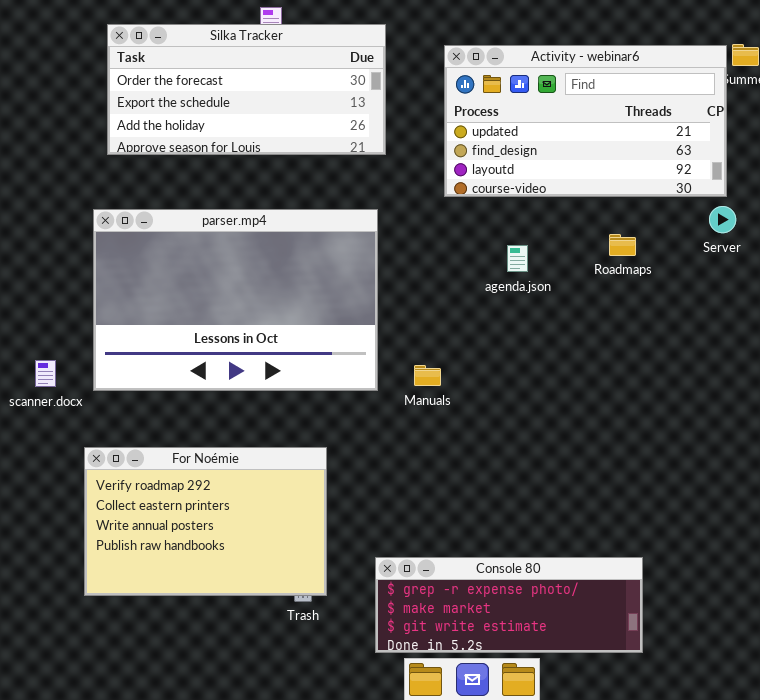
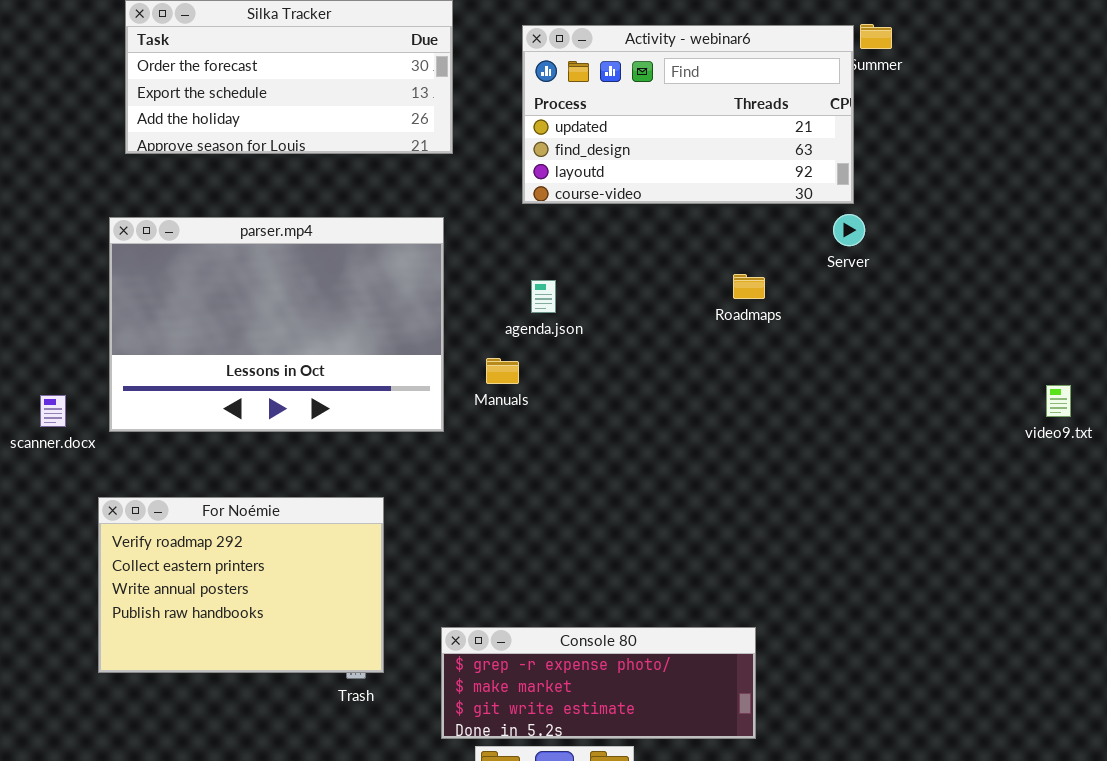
Roadmaps: [609,234,636,256] -> [733,274,765,299], moved
agenda.json: [507,245,528,272] -> [531,280,556,313], moved
Manuals: [414,365,441,386] -> [486,358,519,384], moved

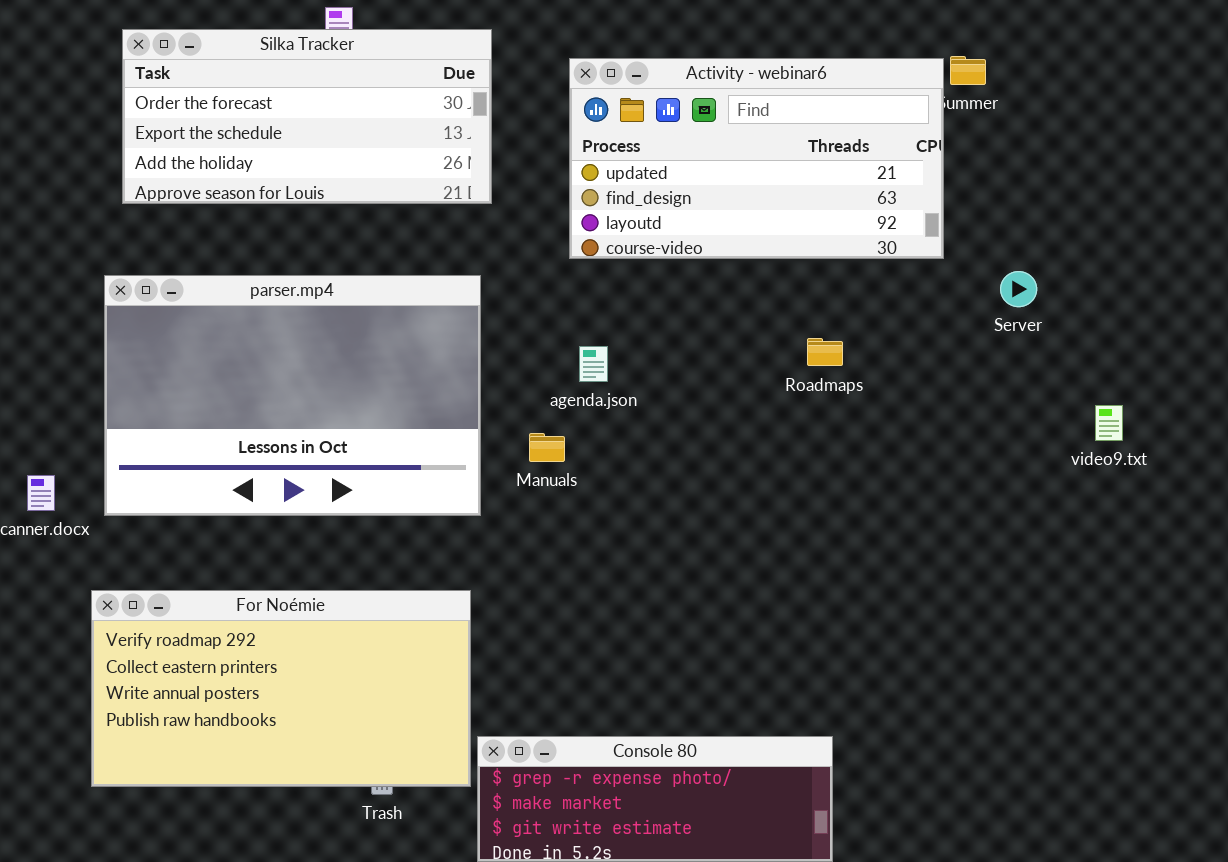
Server: [833,214,865,246] -> [1000,271,1037,307], moved
video9.txt: [1046,385,1071,417] -> [1095,405,1123,441], moved
For Noémie: [98,497,384,673] -> [91,590,471,787], resized

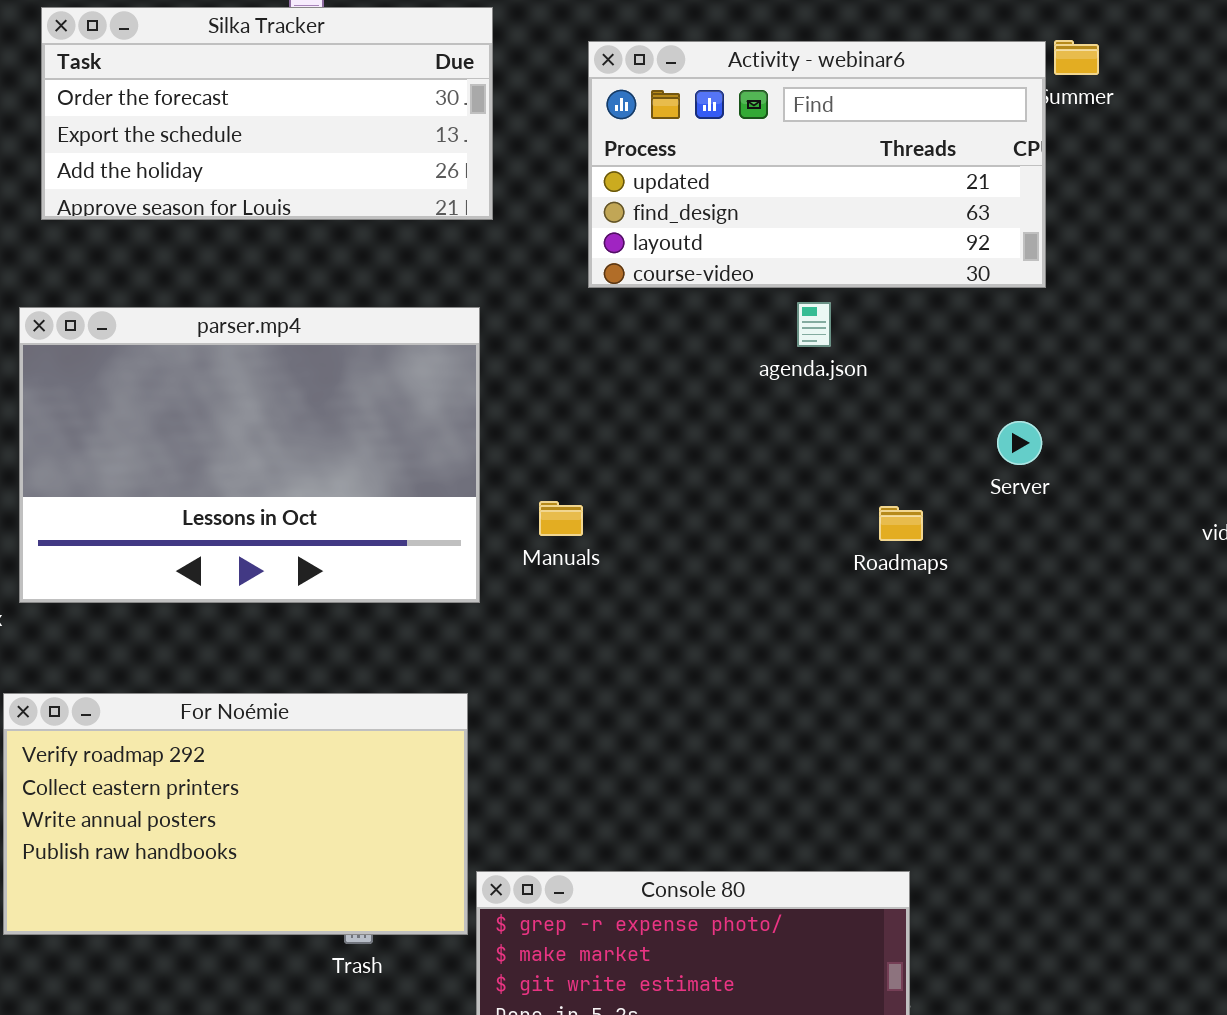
Server: [1000,271,1037,307] -> [997,421,1042,465], moved
Roadmaps: [807,338,843,366] -> [879,506,923,541], moved
agenda.json: [579,346,608,382] -> [797,302,831,347], moved

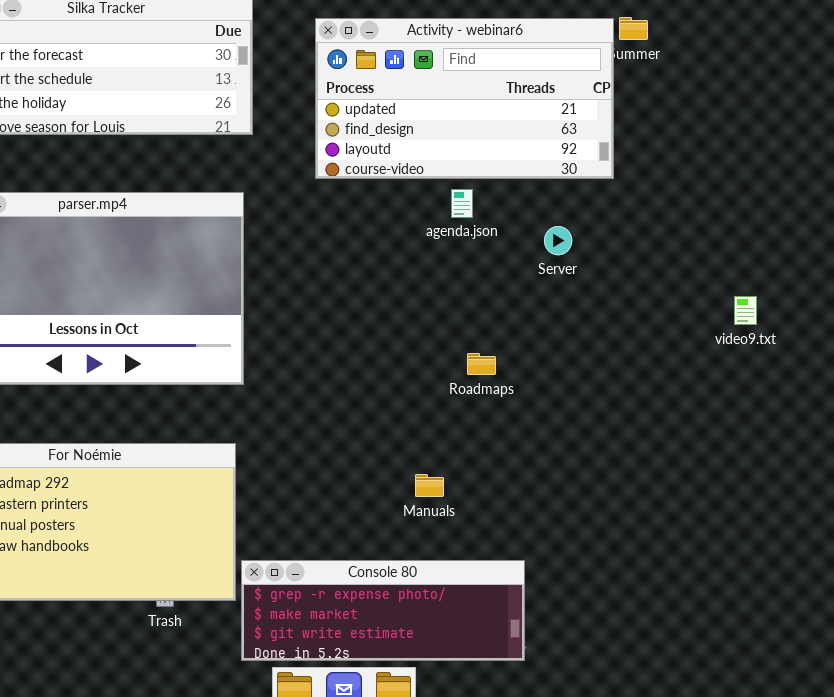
Server: [997,421,1042,465] -> [544,226,572,255], moved
Manuals: [539,501,583,536] -> [415,474,444,497], moved
Roadmaps: [879,506,923,541] -> [467,353,496,375], moved

